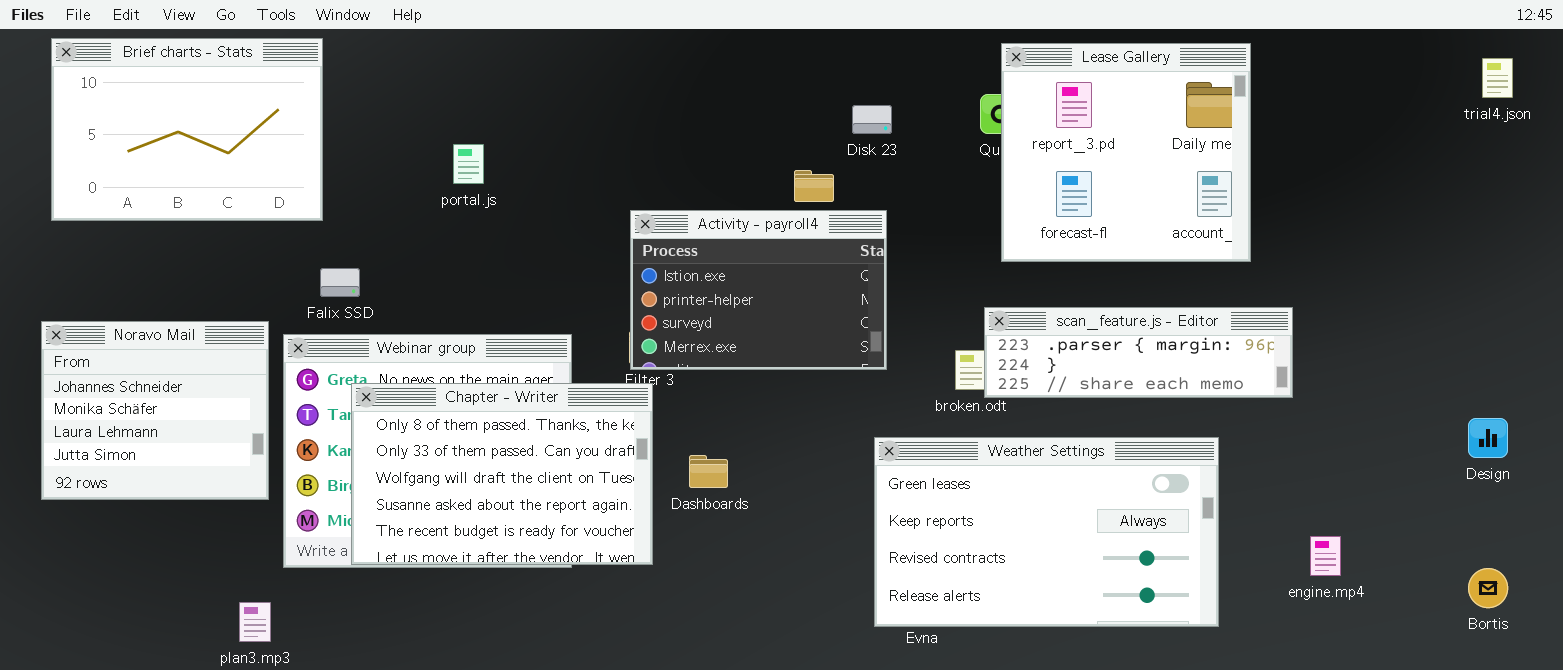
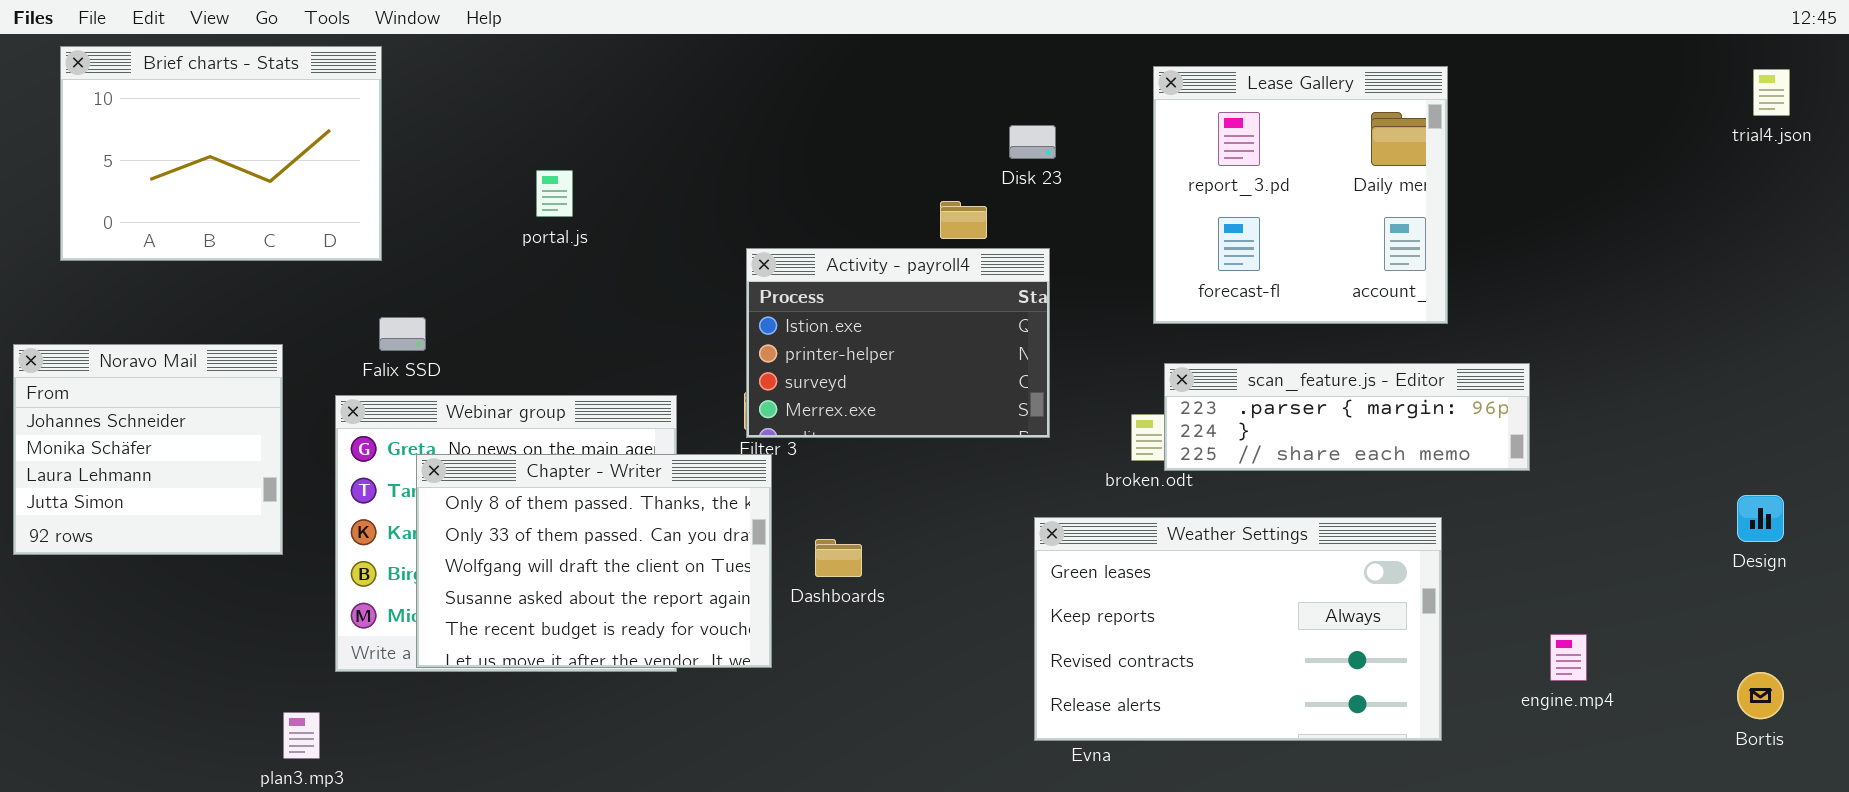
Lease Gallery: [1001,43,1251,262] -> [1153,66,1448,324], moved
Noravo Mail: [41,321,269,500] -> [13,344,283,555], moved

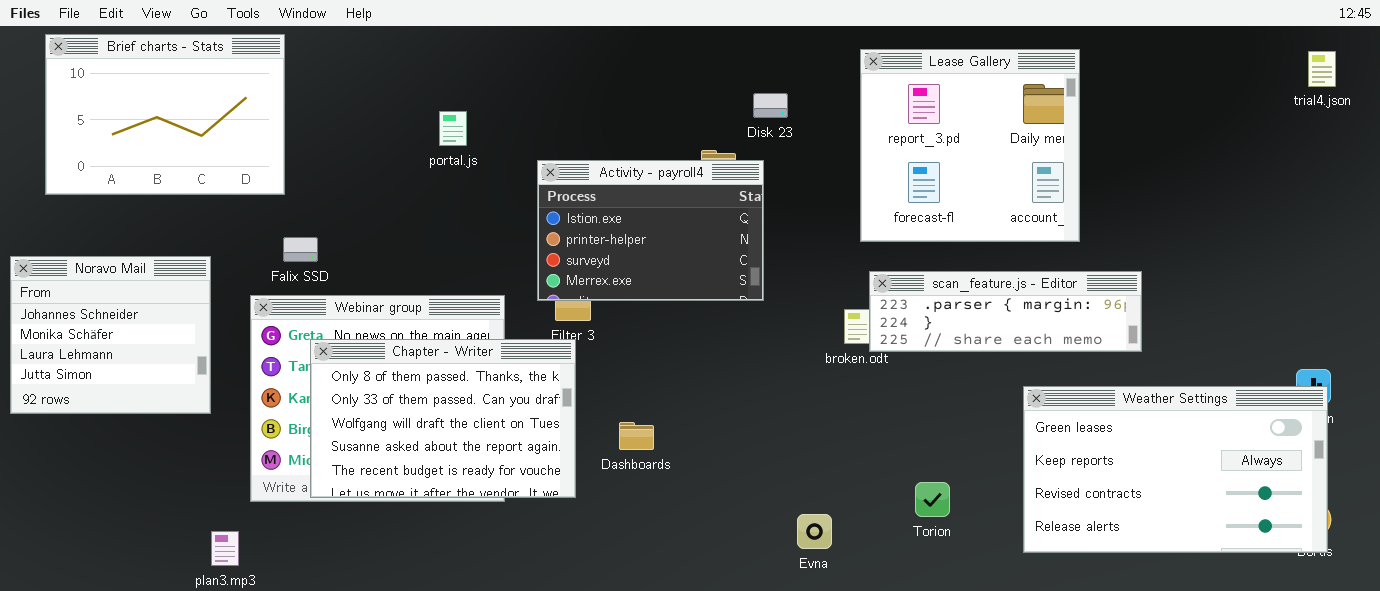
portal.js: [536,170,573,217] -> [439,111,467,146], moved
Activity - payroll4: [746,248,1050,438] -> [537,160,764,301], moved
Weather Settings: [1034,517,1442,741] -> [1023,386,1328,553], moved
Dashboards: [815,539,862,577] -> [619,422,654,450], moved

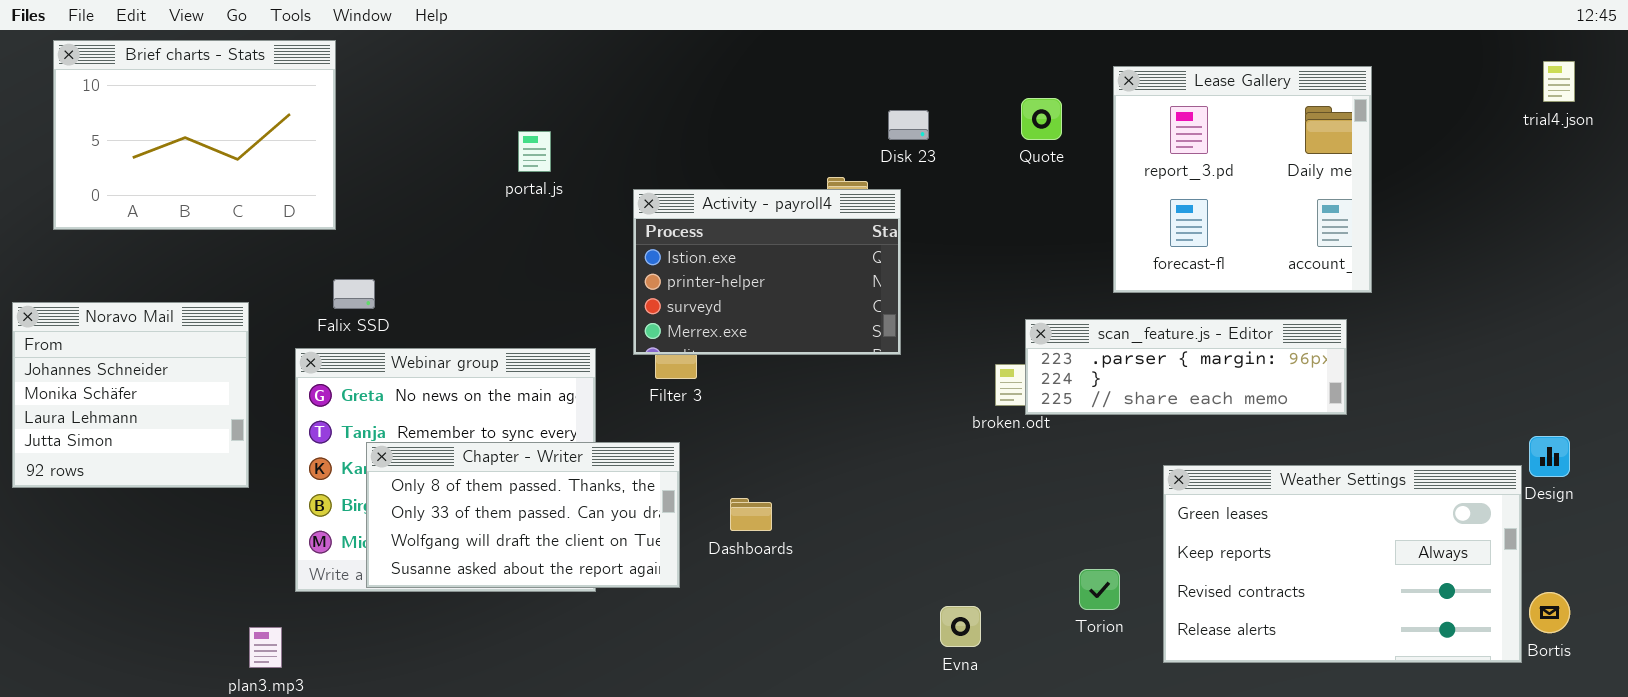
Lease Gallery: [860,49,1080,242] -> [1113,66,1372,293], moved
Chapter - Writer: [310,339,576,498] -> [366,442,680,588], resized
Weather Settings: [1023,386,1328,553] -> [1163,465,1522,663], moved

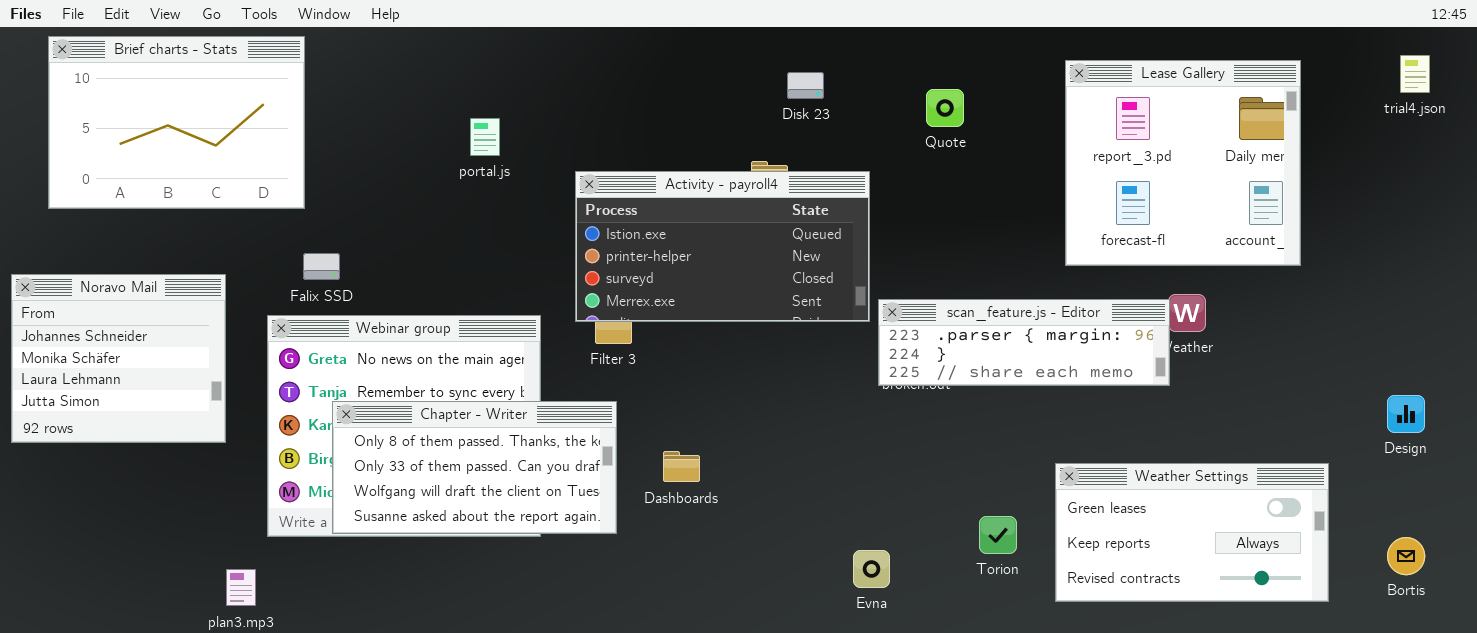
Lease Gallery: [1113,66,1372,293] -> [1065,60,1301,266], moved
Disk 23: [888,110,929,140] -> [787,72,824,99], moved
Activity - payroll4: [633,189,901,355] -> [575,171,870,322], resized
scan_feature.js - Editor: [1025,319,1347,415] -> [878,299,1170,386], moved
Weather Settings: [1163,465,1522,663] -> [1055,463,1329,602], resized

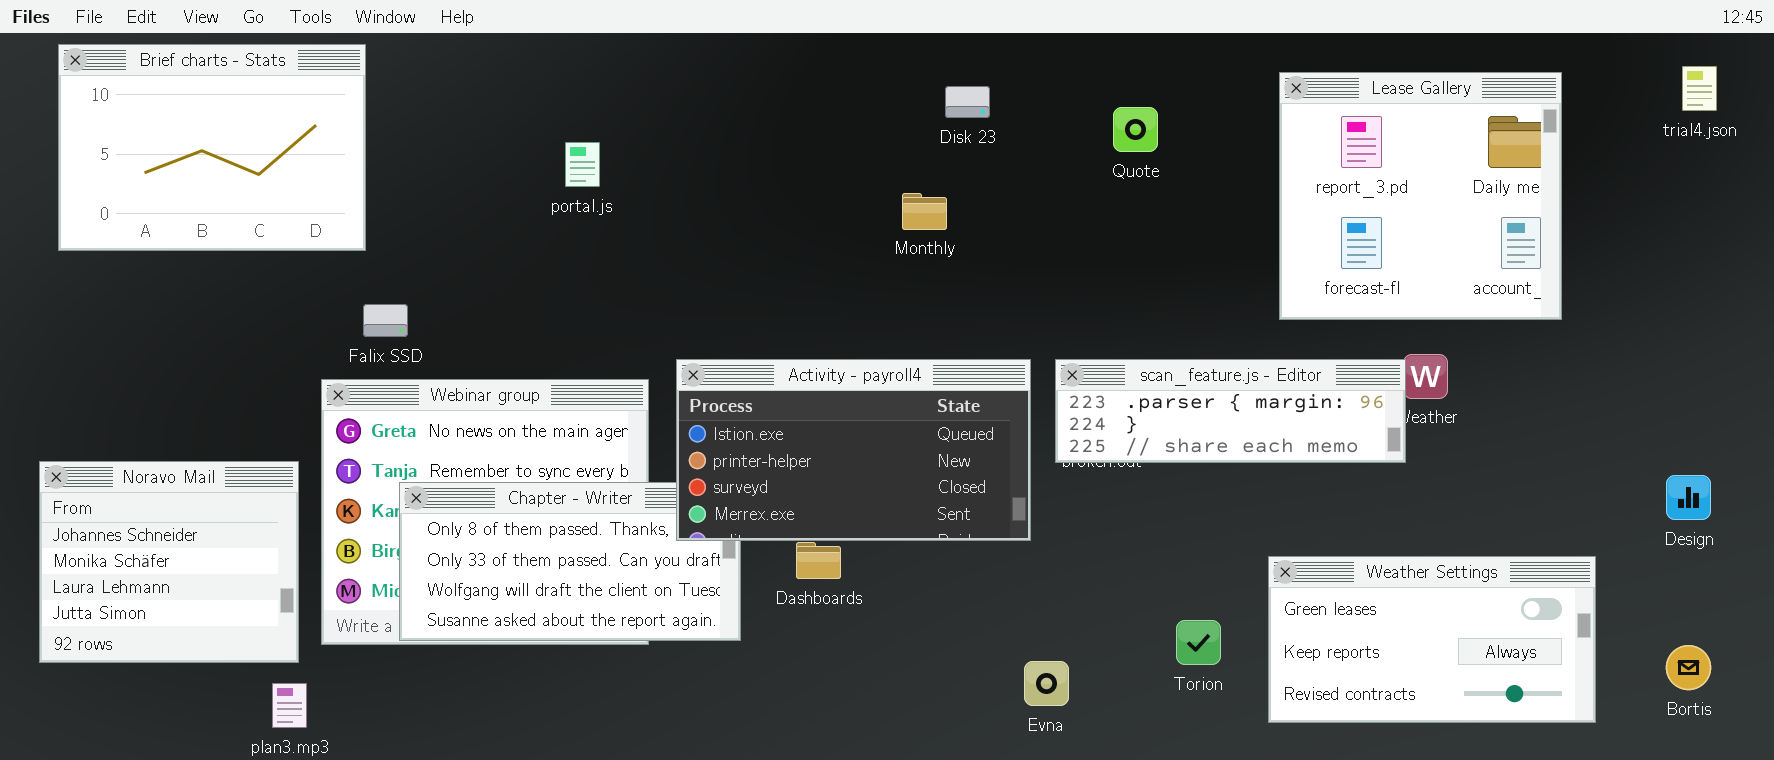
Activity - payroll4: [575,171,870,322] -> [676,359,1031,541], moved
Noravo Mail: [11,274,226,443] -> [39,461,299,663], moved

